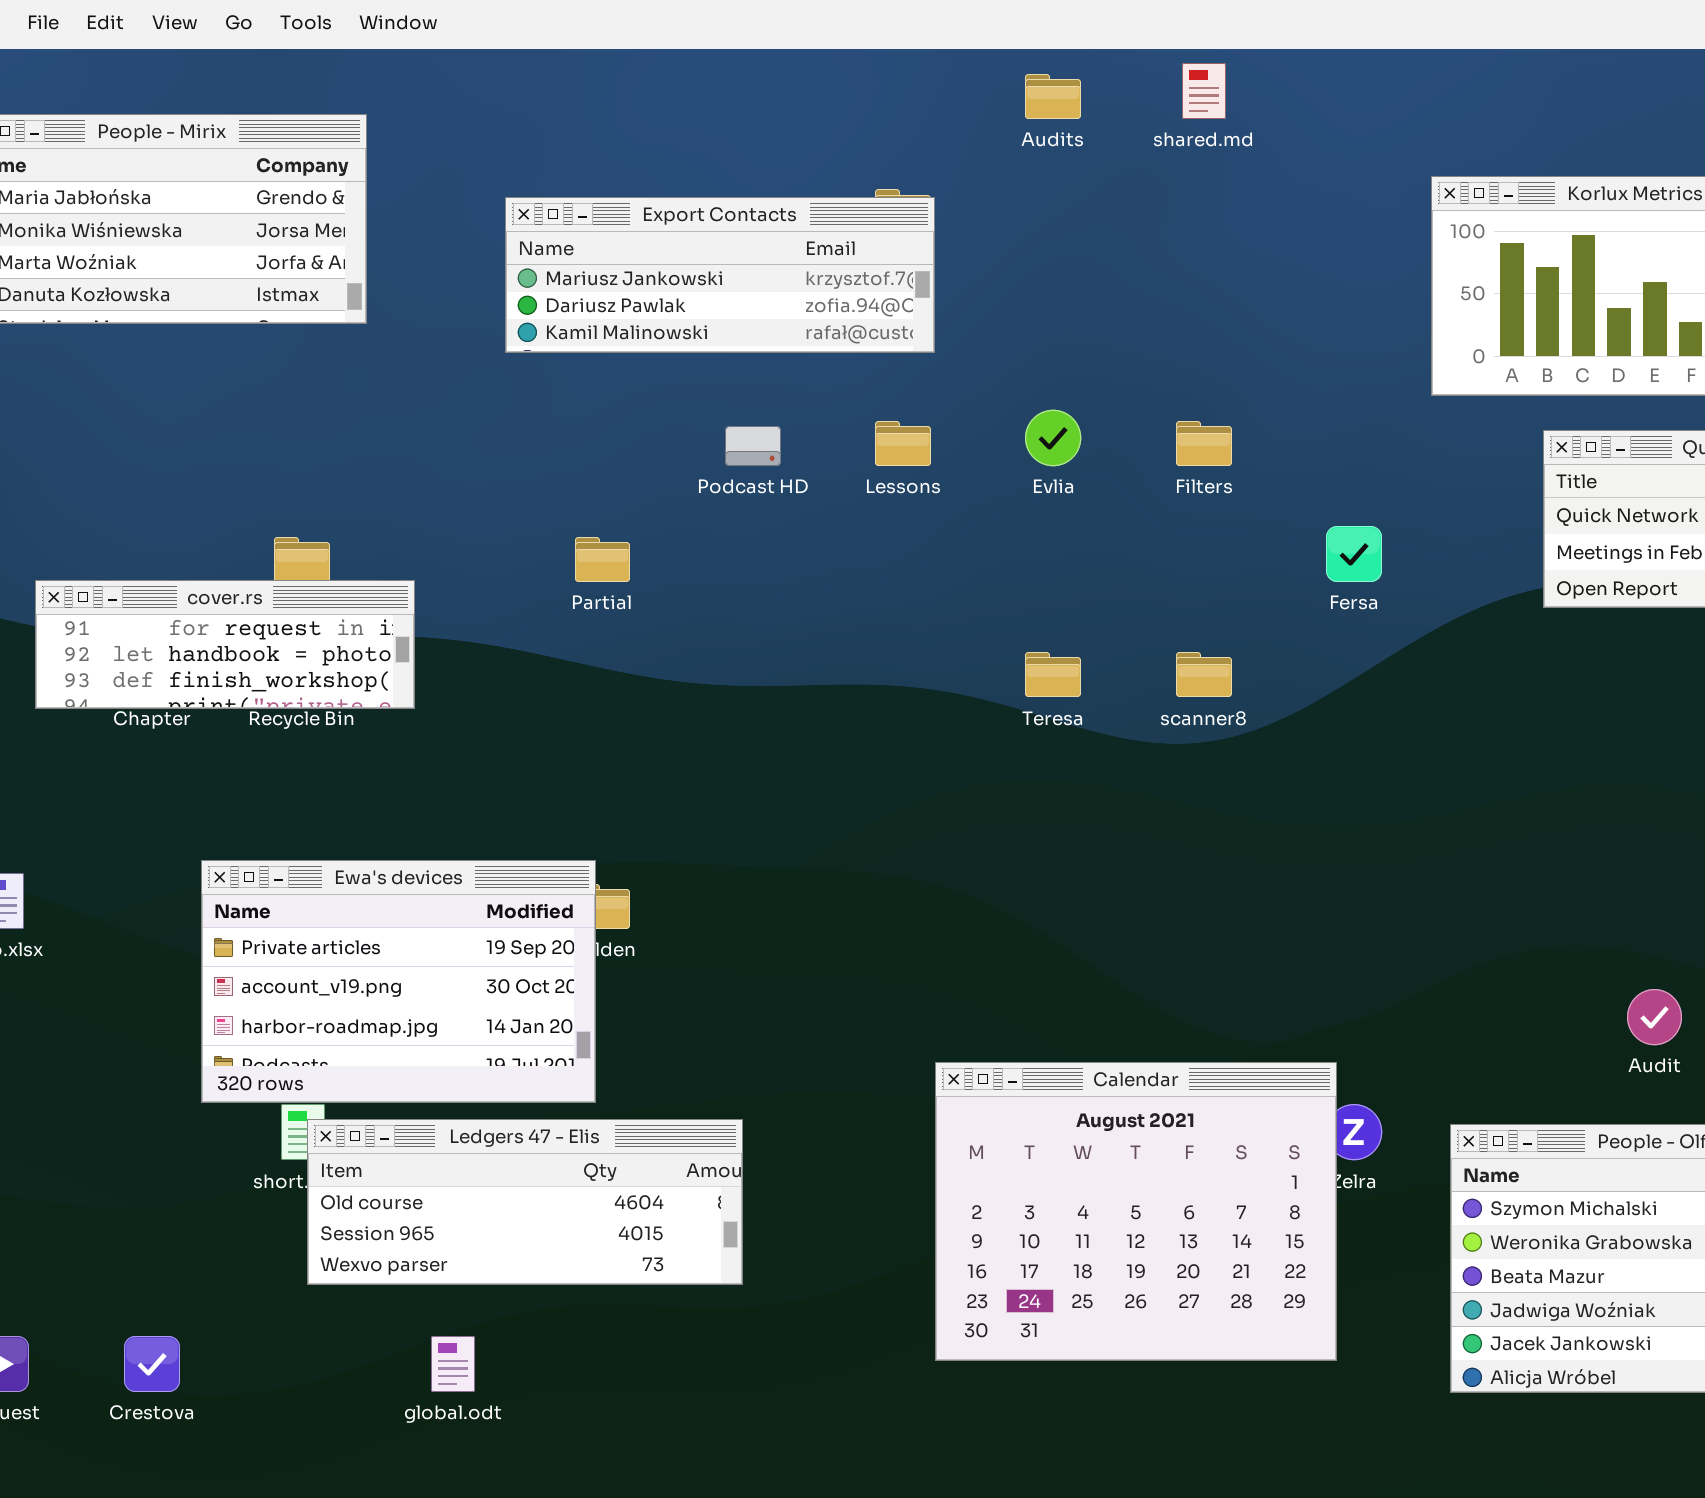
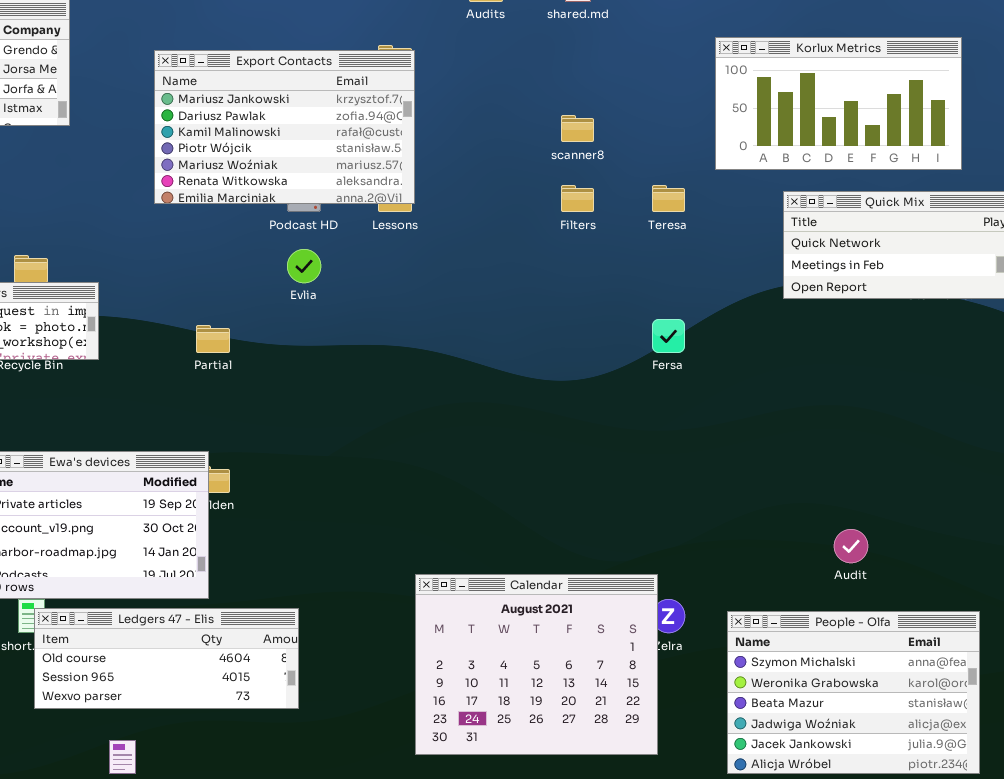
Export Contacts: [505,197,935,353] -> [154,50,415,204], resized
Evlia: [1025,410,1081,466] -> [287,249,321,283], moved
Fersa: [1326,526,1382,582] -> [652,319,685,353], moved
Partial: [575,537,630,582] -> [196,325,230,353], moved
Teresa: [1025,652,1081,697] -> [652,185,685,212], moved
scanner8: [1176,652,1232,697] -> [561,115,594,142], moved

